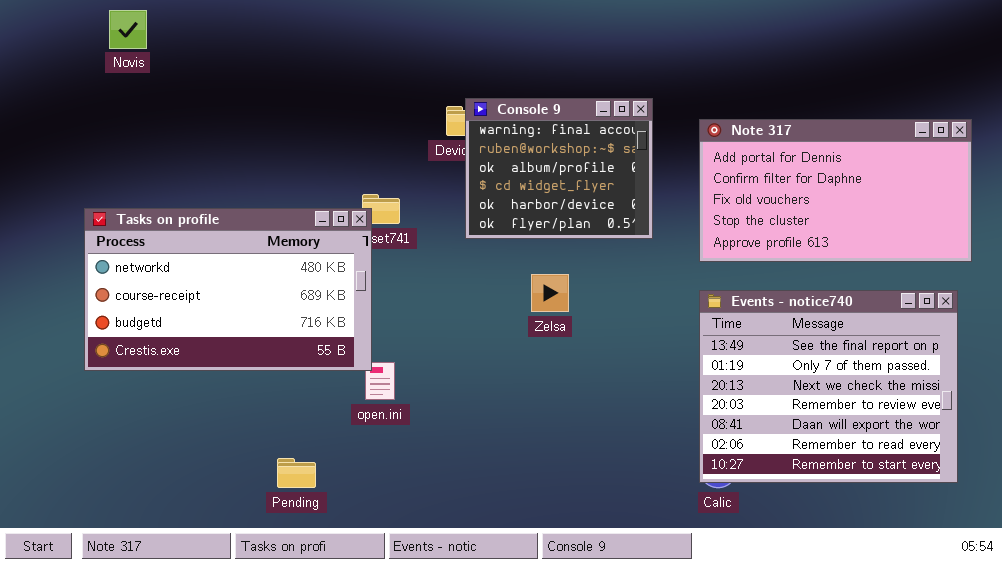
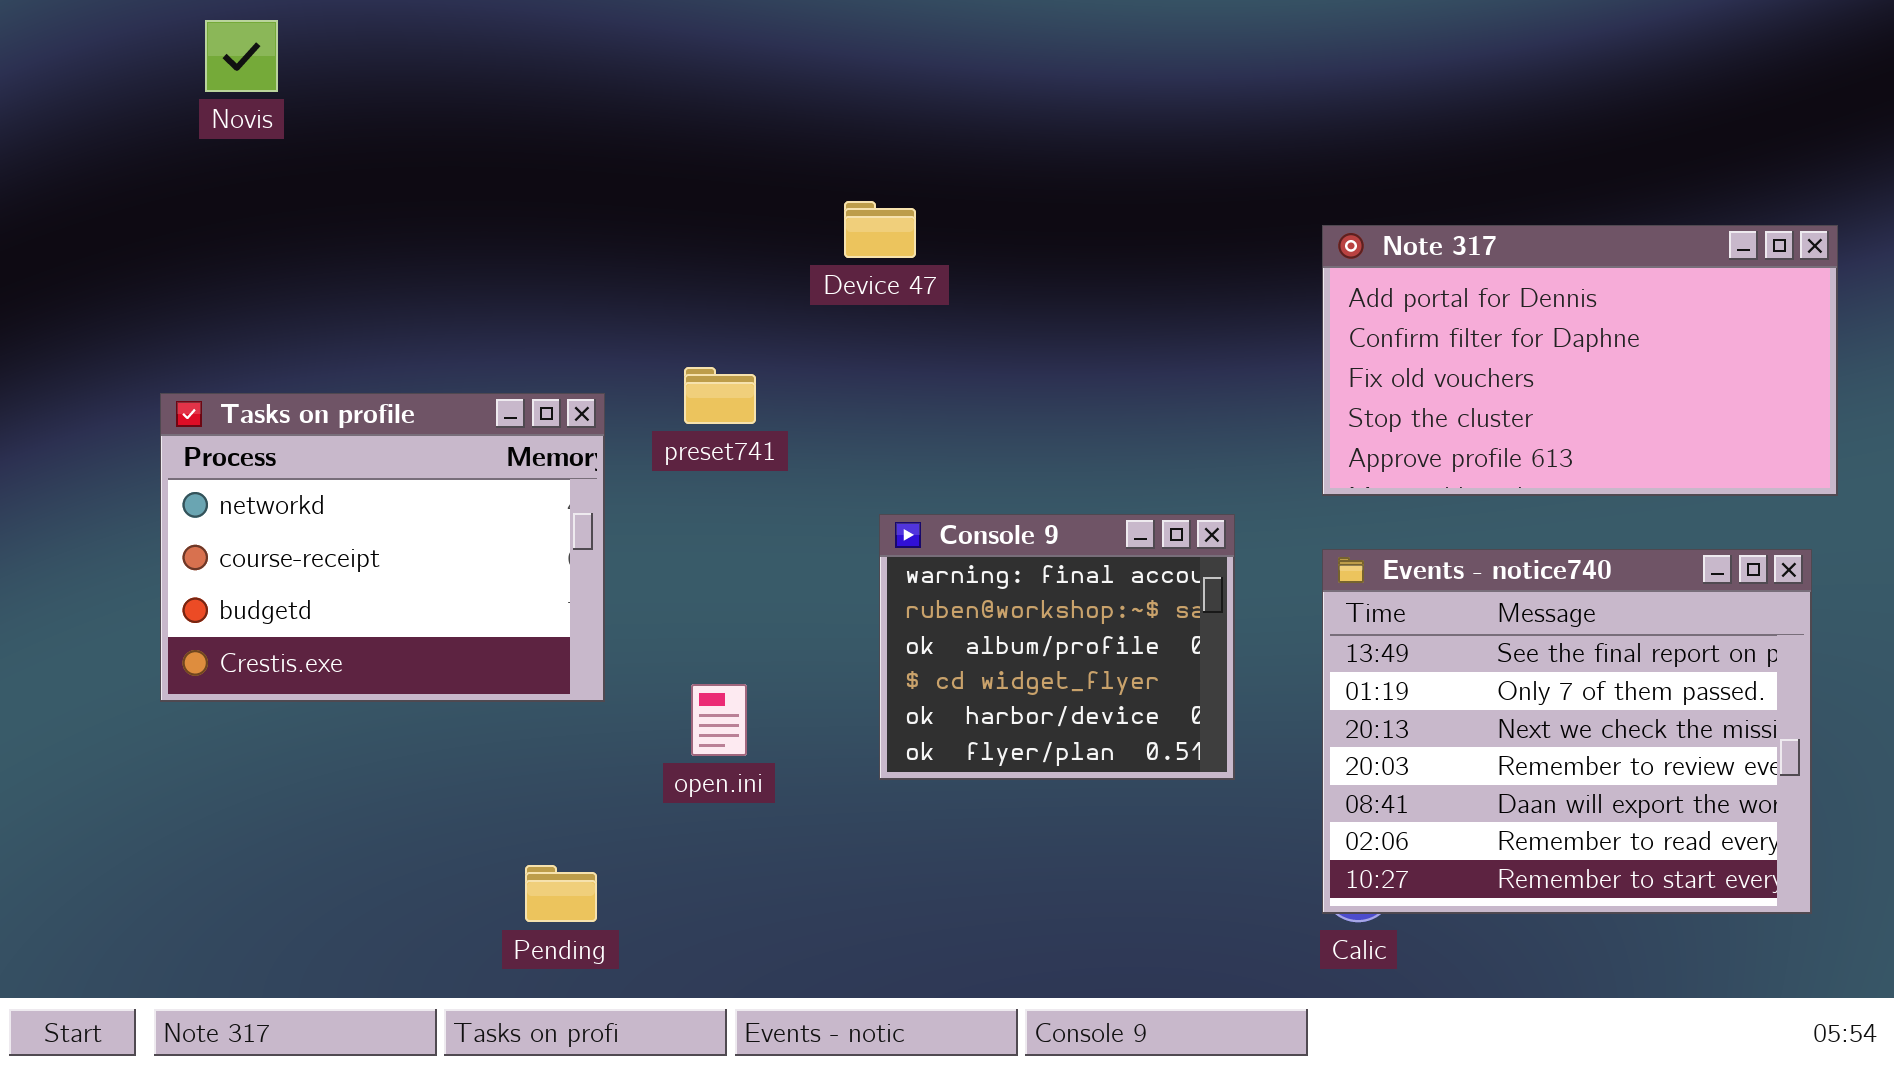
Console 9: [465,98,653,239] -> [879,514,1235,780], moved
Tasks on profile: [84,208,372,371] -> [160,393,605,702], resized

